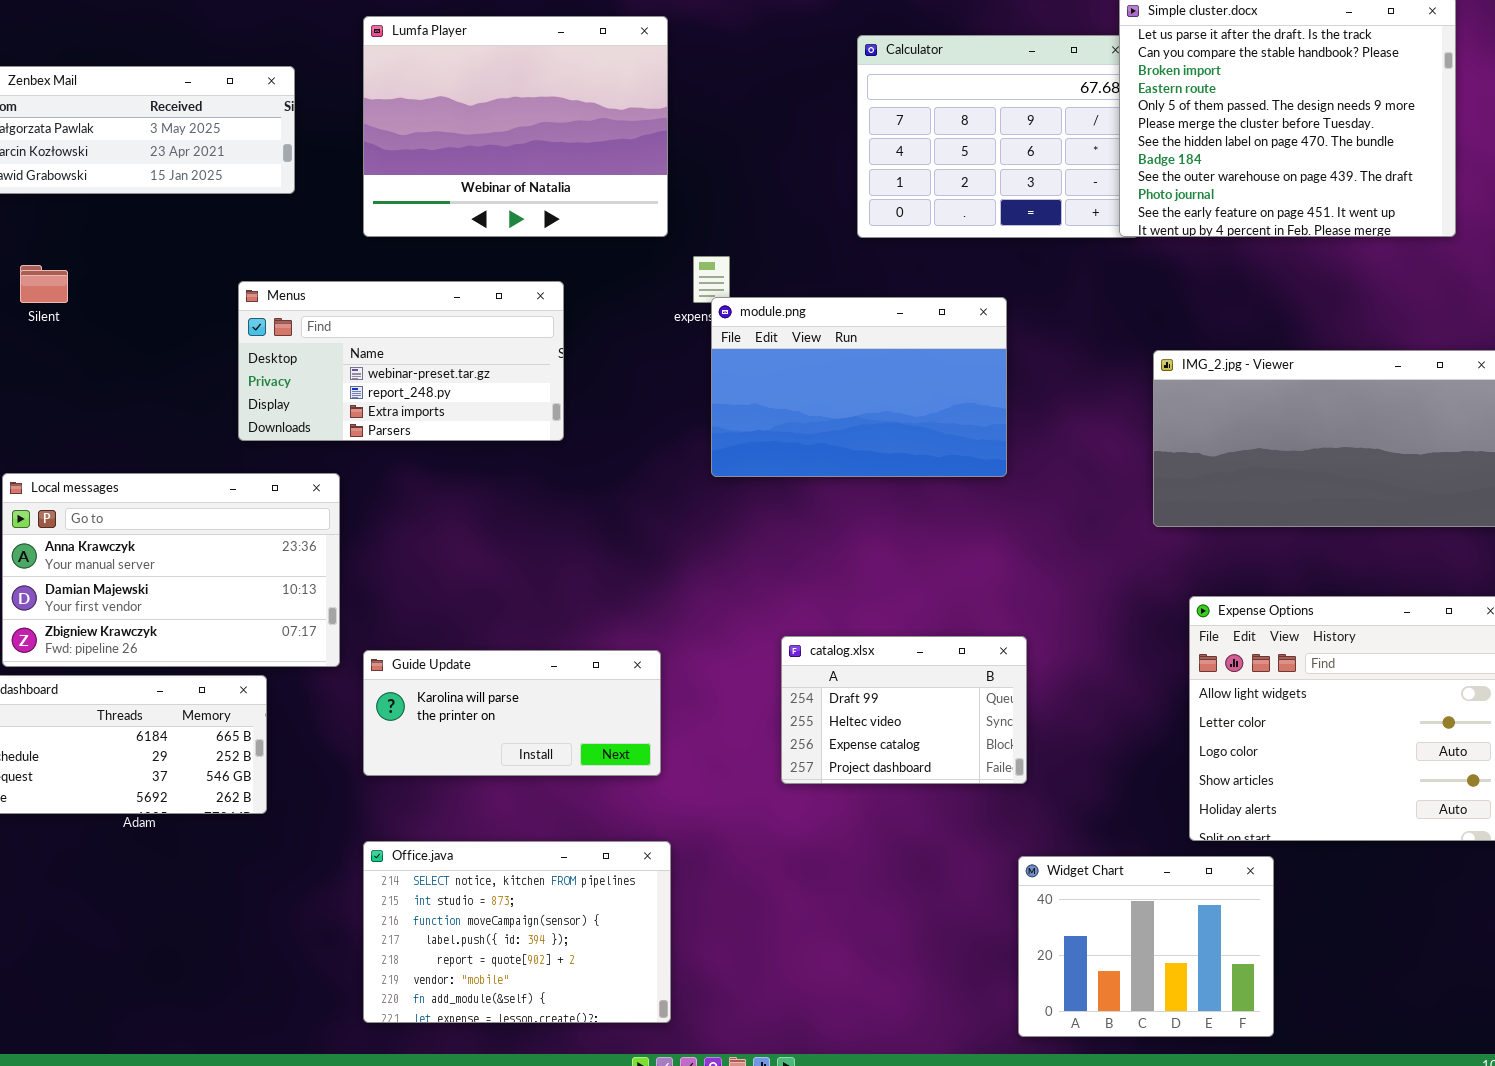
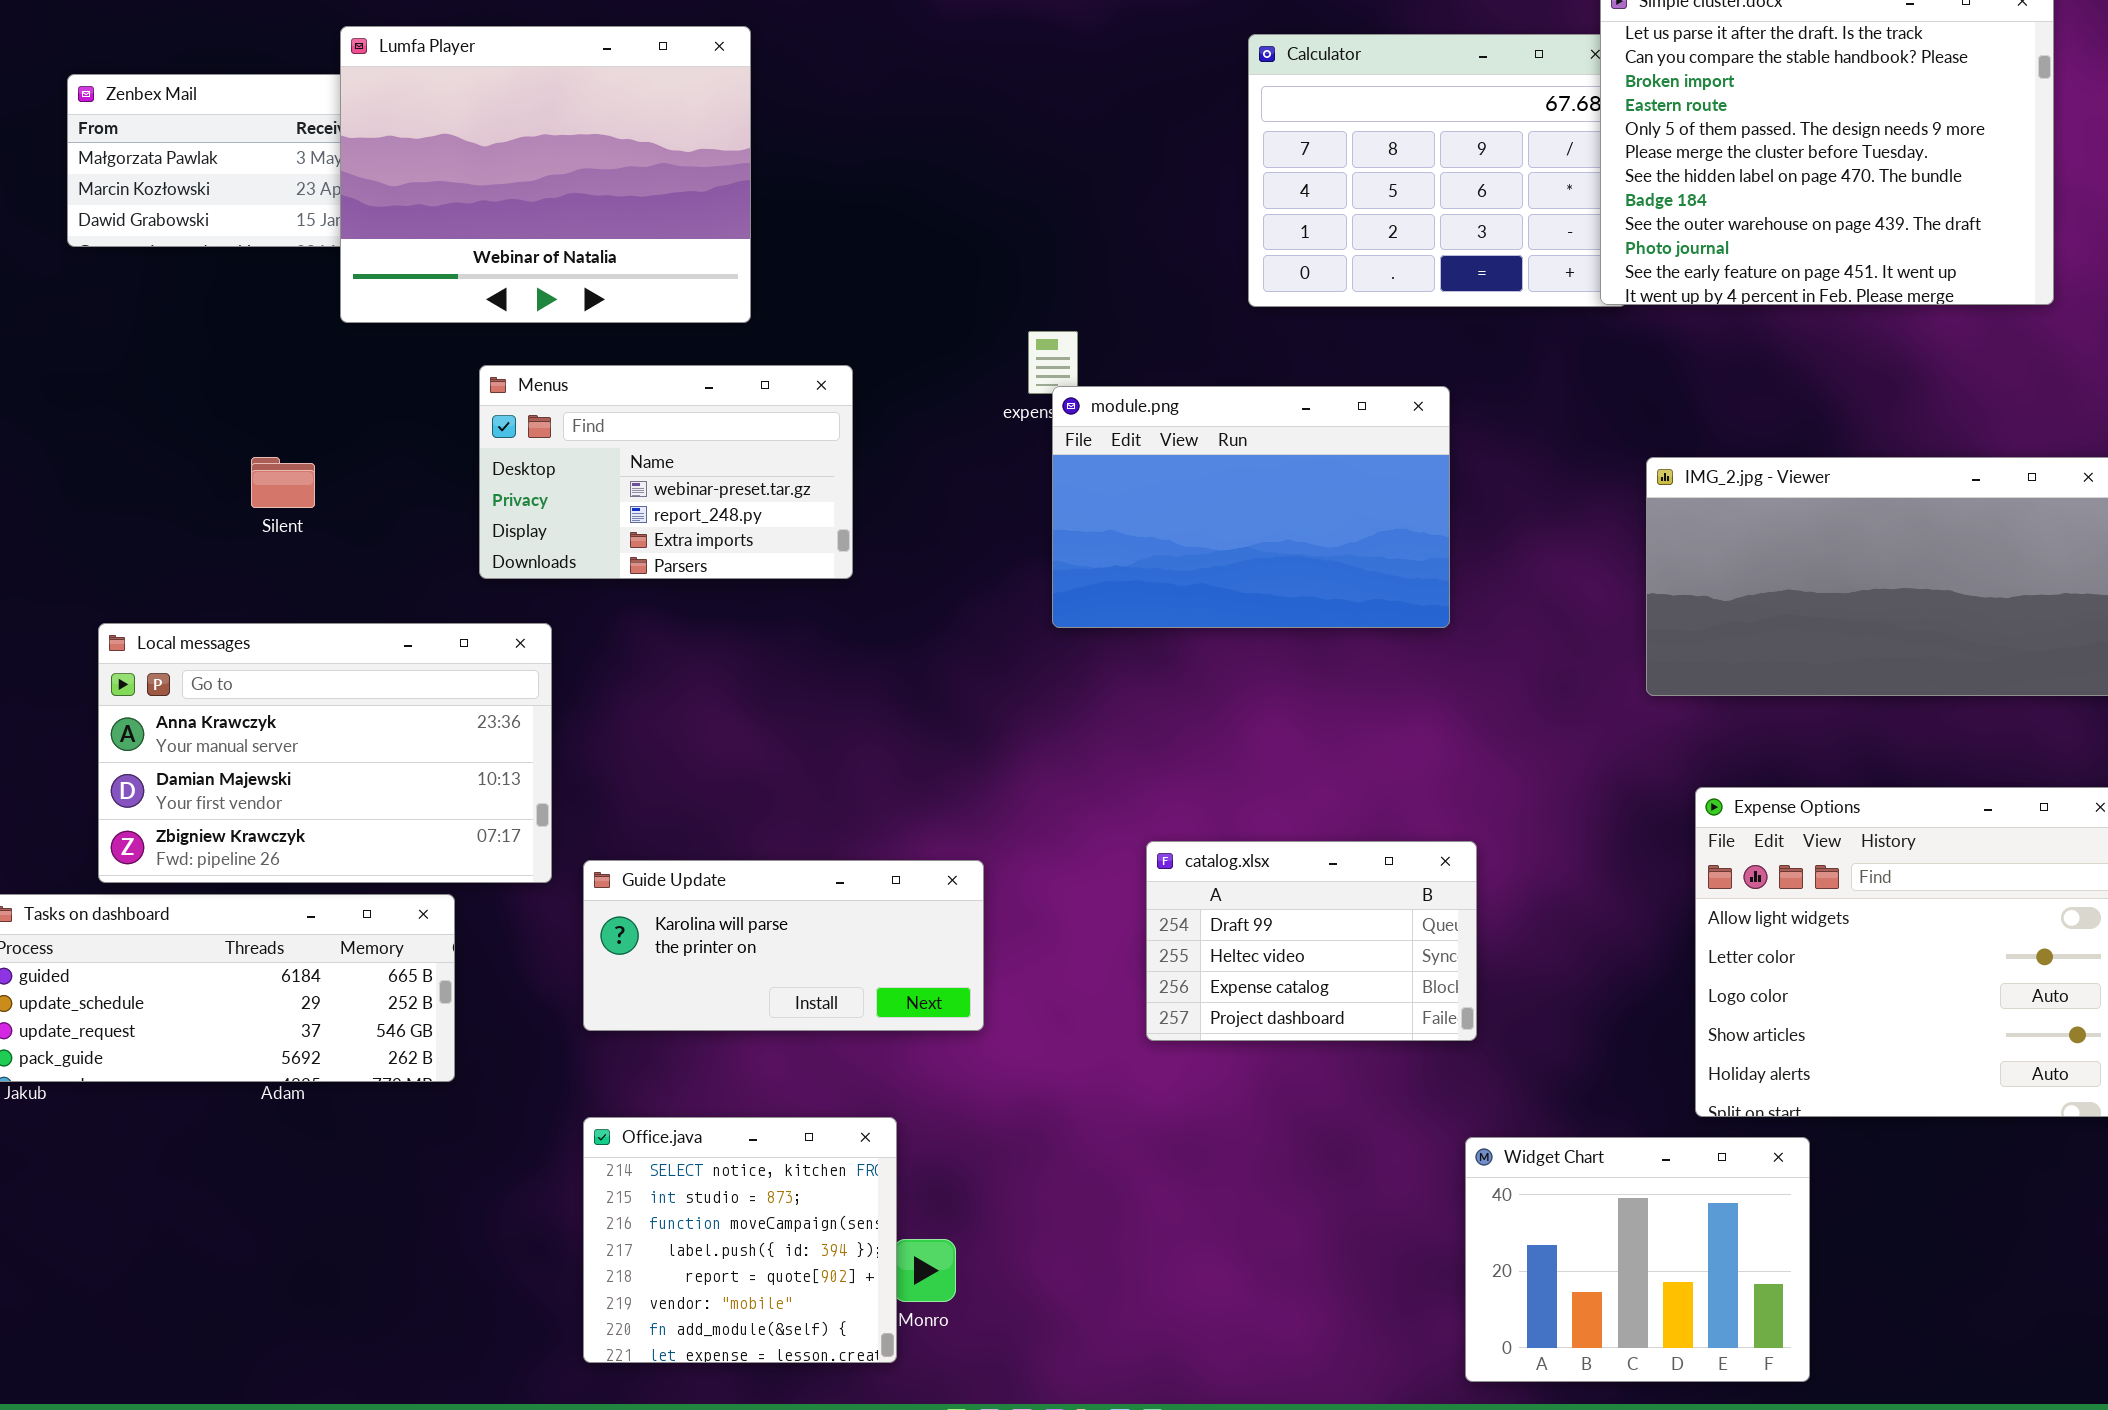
Lumfa Player: [363,16,668,237] -> [340,26,751,323], moved
Silent: [20,265,68,303] -> [251,457,315,508], moved
Menus: [238,281,564,441] -> [479,365,853,579], resized
Office.java: [363,841,671,1023] -> [583,1117,897,1363], resized

